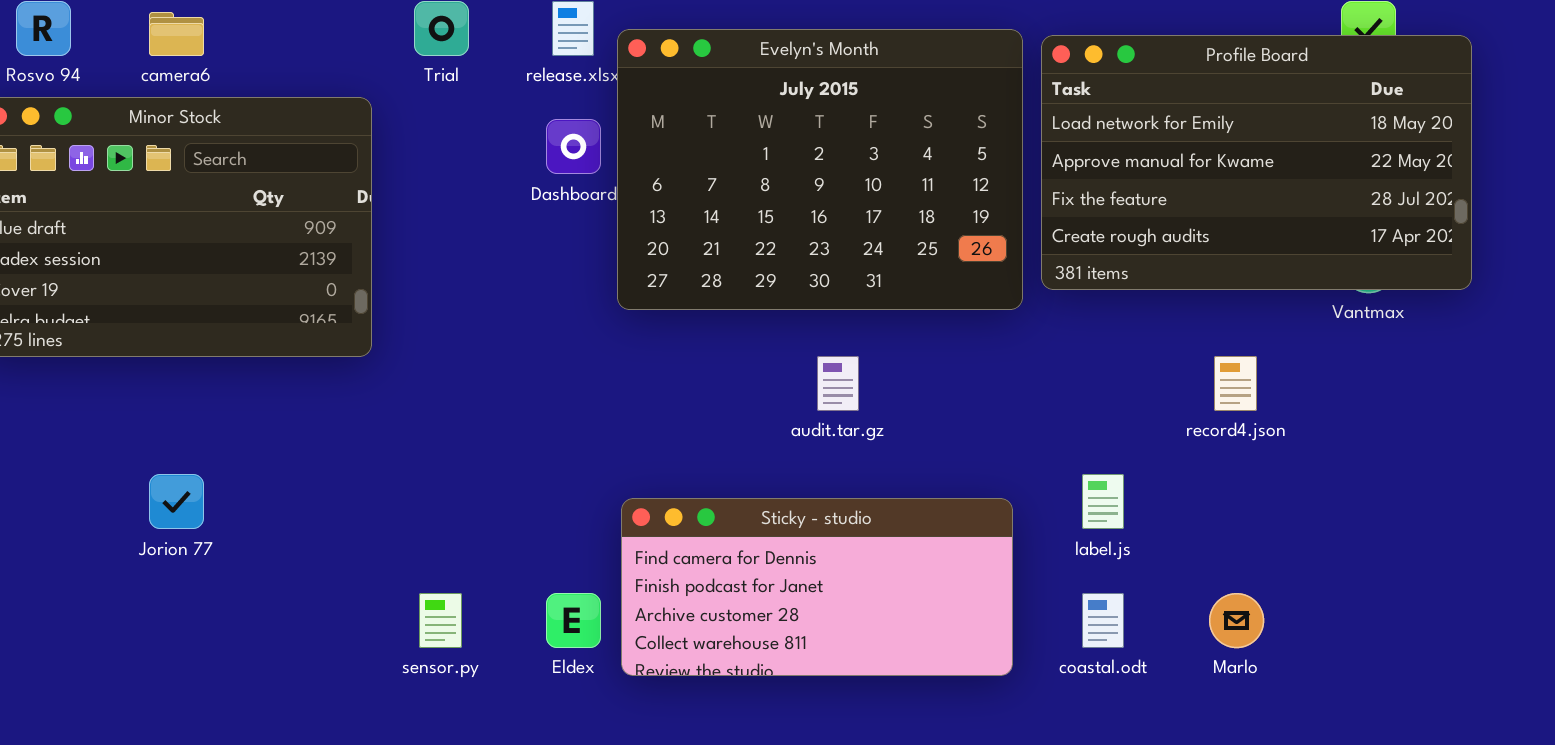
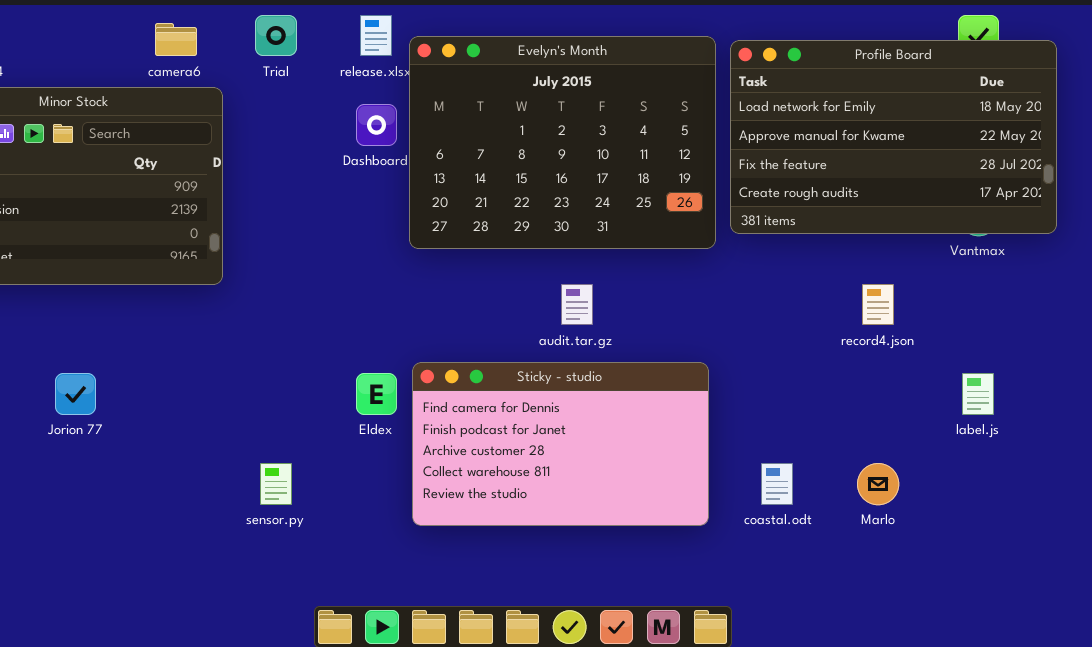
camera6: [149,12,204,56] -> [155,23,197,56], moved
label.js: [1082,474,1124,529] -> [962,373,994,415], moved
Sticky - studio: [621,498,1013,676] -> [412,362,709,526], resized
Eldex: [546,593,601,648] -> [356,373,397,415], moved

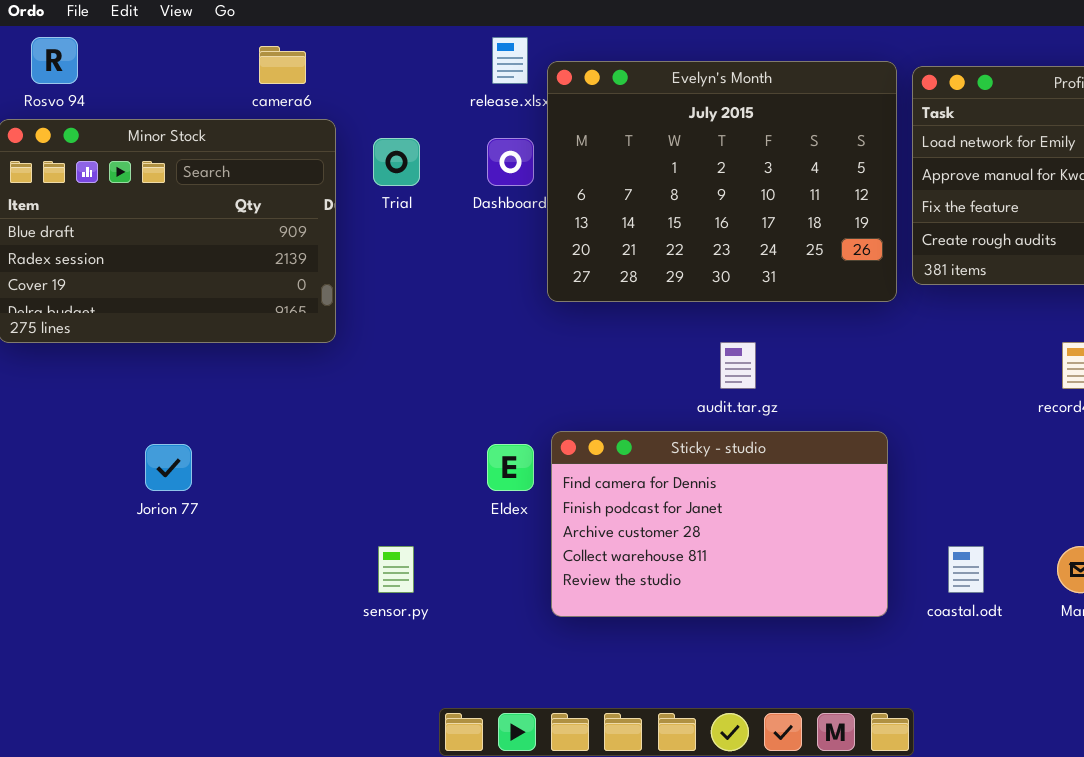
Trial: [255,15,297,56] -> [373,138,420,186], moved

